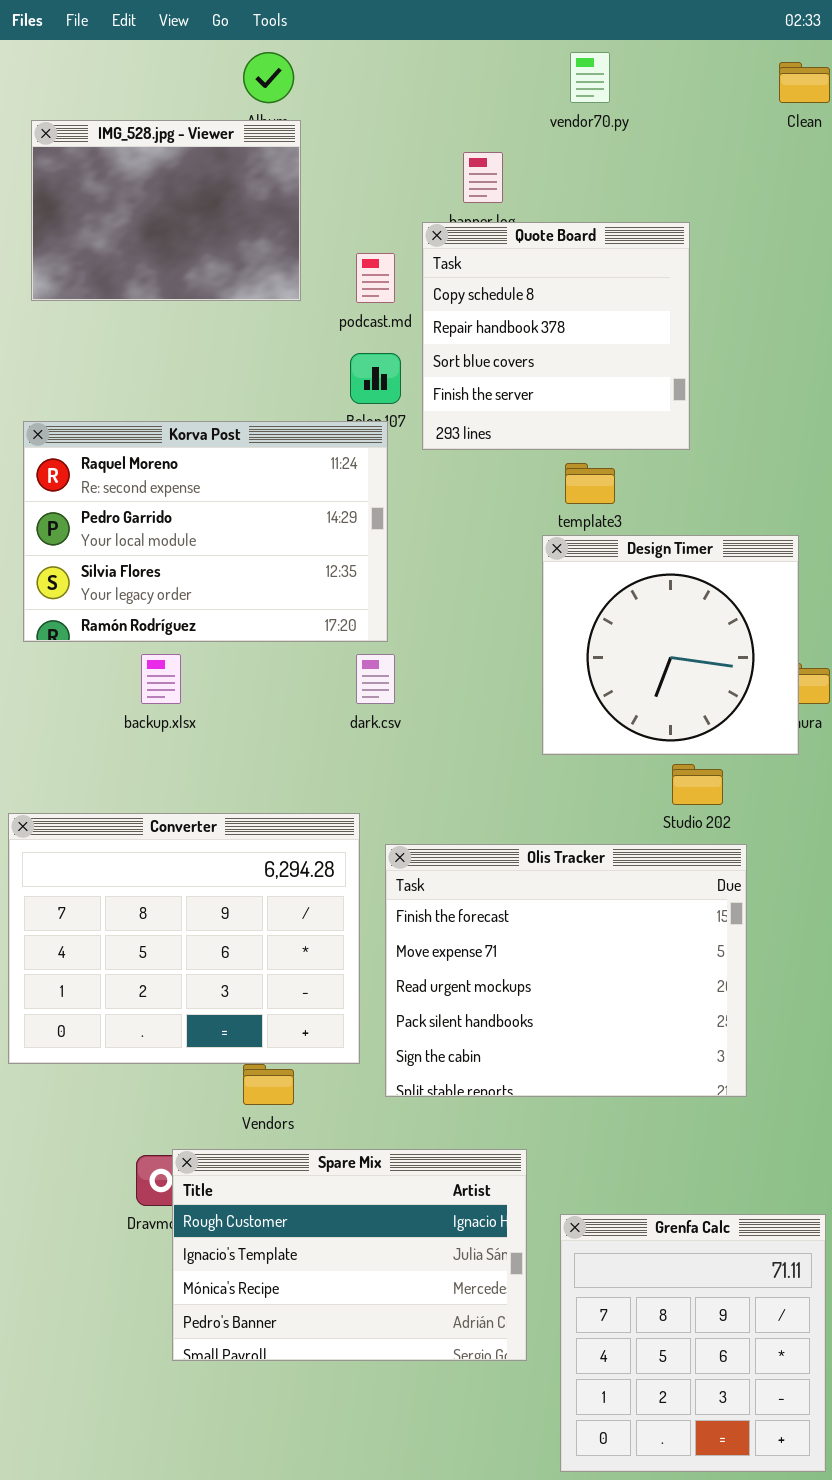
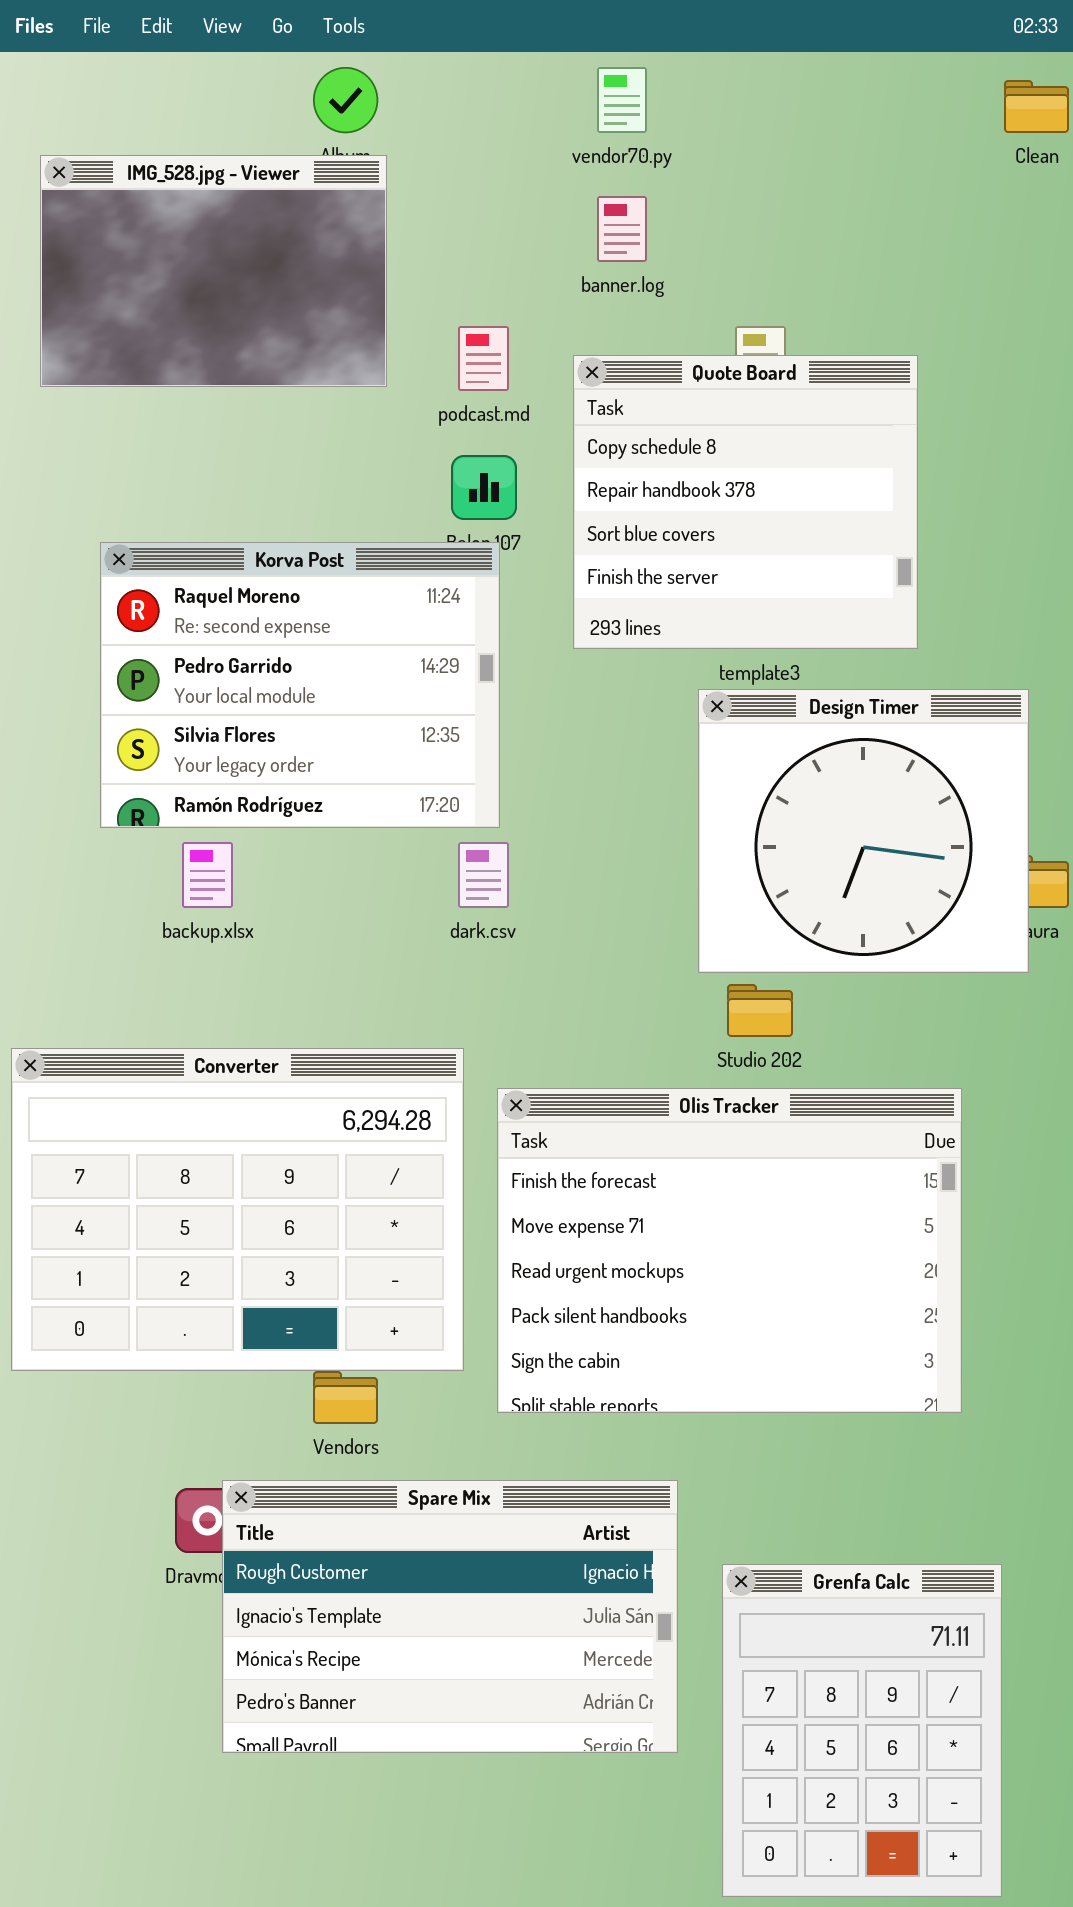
vendor70.py: [570,52,610,103] -> [597,67,647,133], moved
Quote Board: [422,222,690,450] -> [573,355,918,649], moved
Korva Post: [23,421,388,642] -> [100,542,500,828], resized
Studio 202: [672,764,723,805] -> [727,984,793,1037], moved
Grenfa Calc: [560,1214,826,1472] -> [722,1564,1002,1897], resized

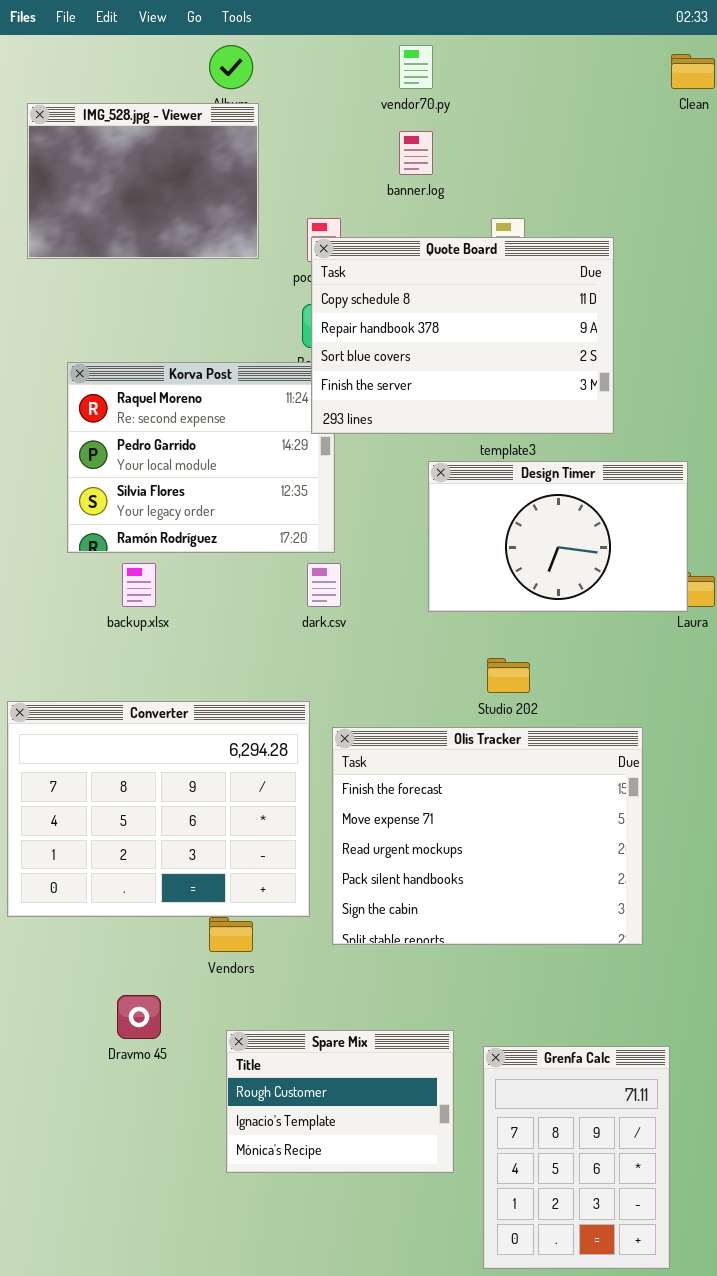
Quote Board: [573,355,918,649] -> [311,237,614,434], resized
Design Timer: [698,689,1029,973] -> [428,461,688,612], resized
Spare Mix: [222,1480,678,1753] -> [226,1030,454,1173], resized

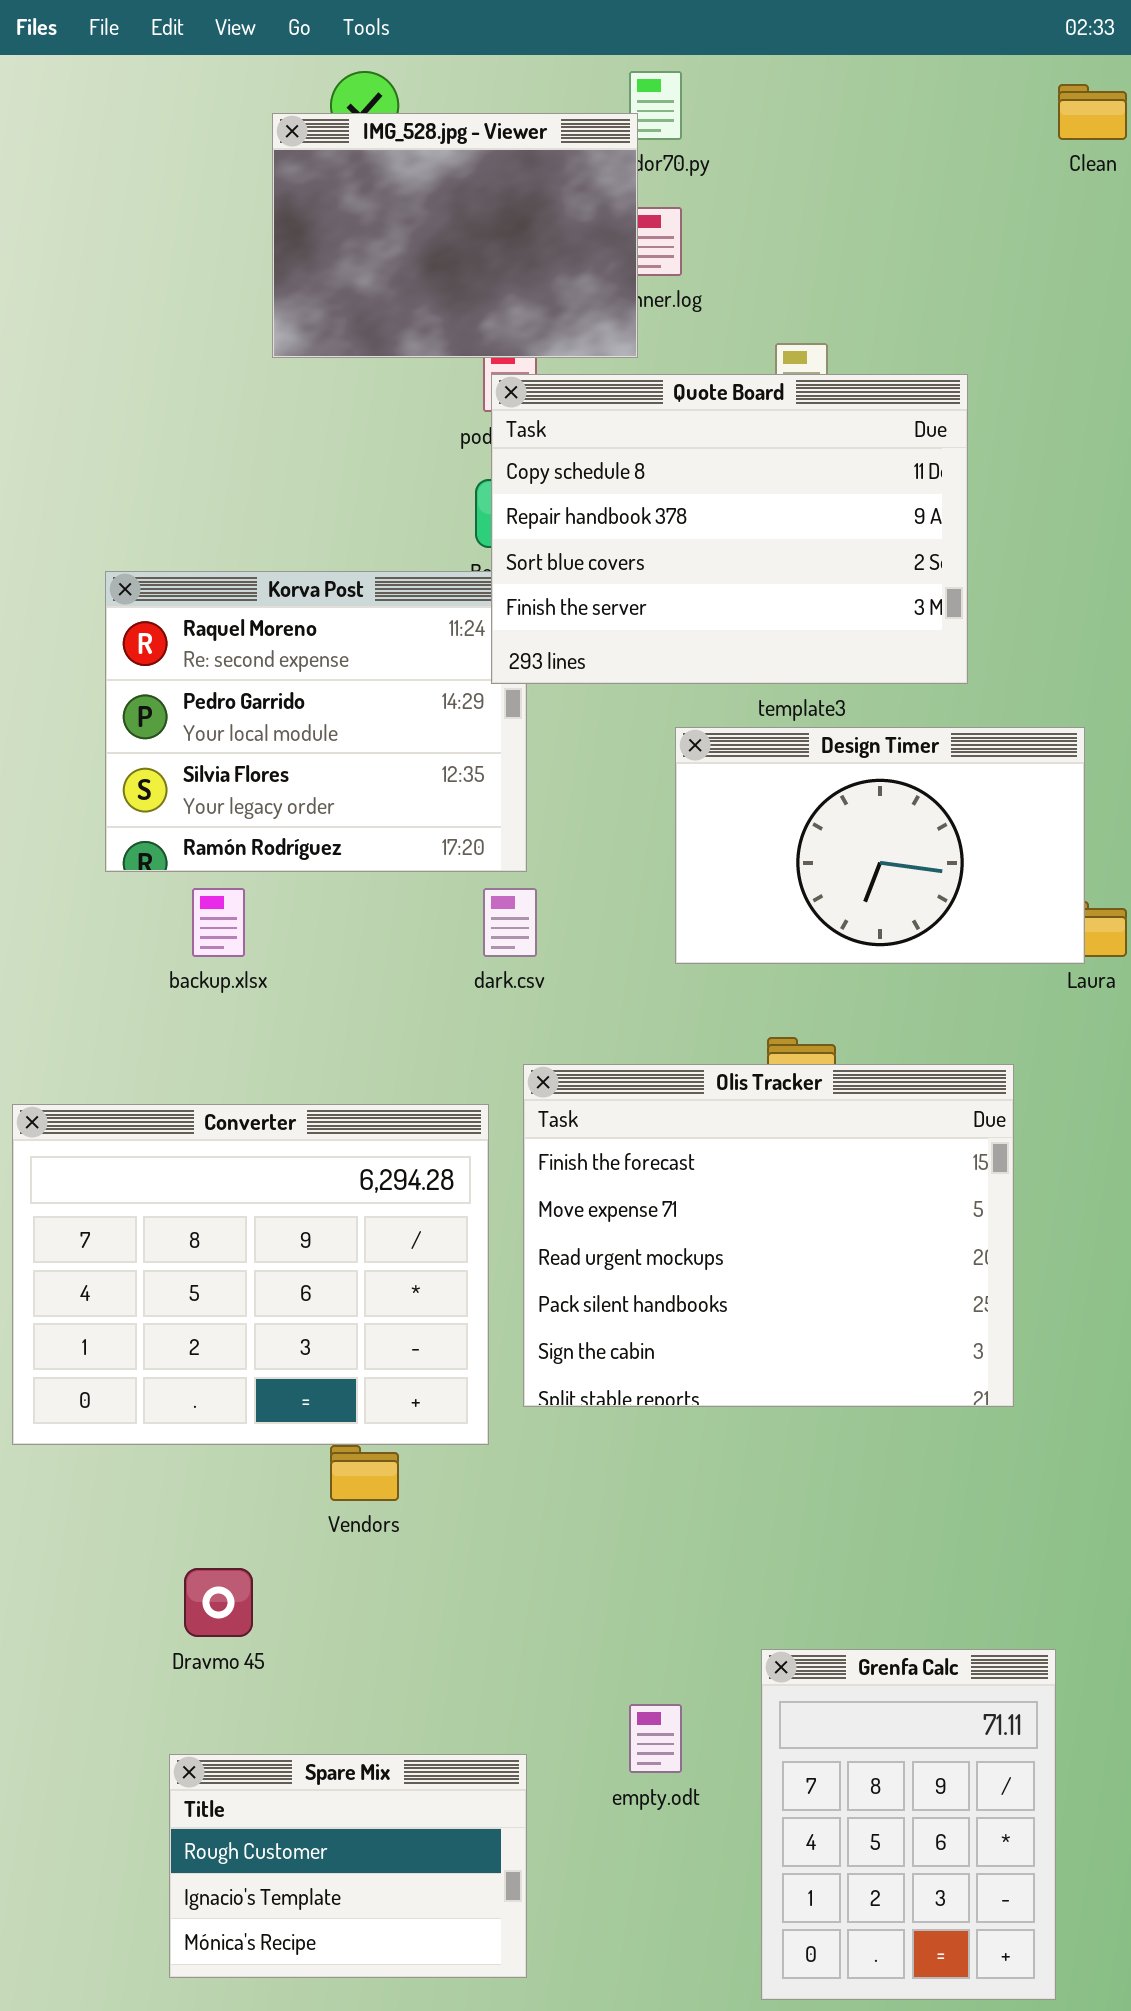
IMG_528.jpg - Viewer: [27,103,259,259] -> [272,113,638,358], moved
Olis Tracker: [332,727,643,945] -> [523,1064,1014,1407], moved
Spare Mix: [226,1030,454,1173] -> [169,1754,527,1978], moved

